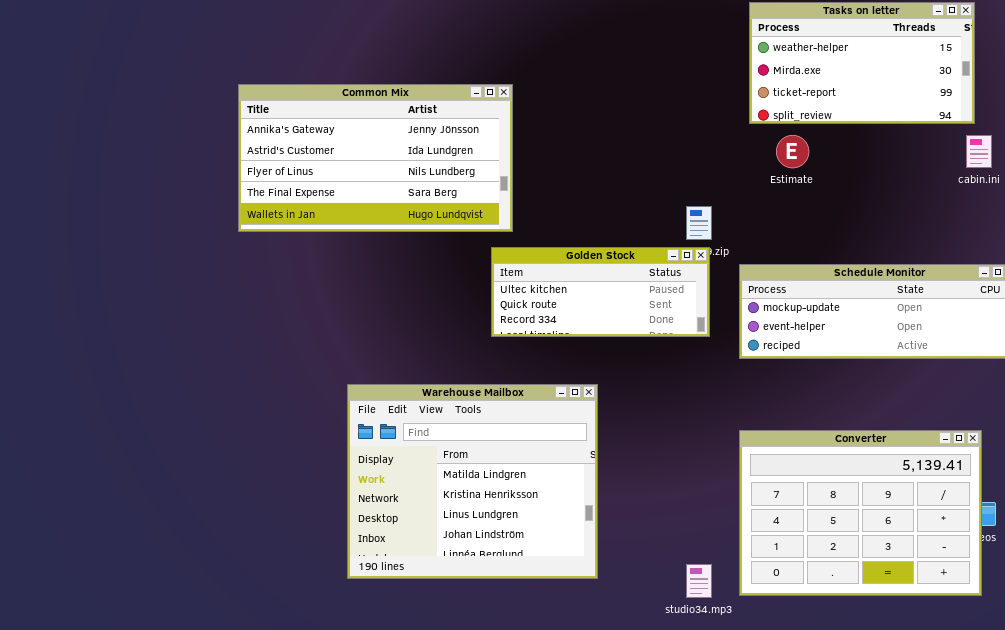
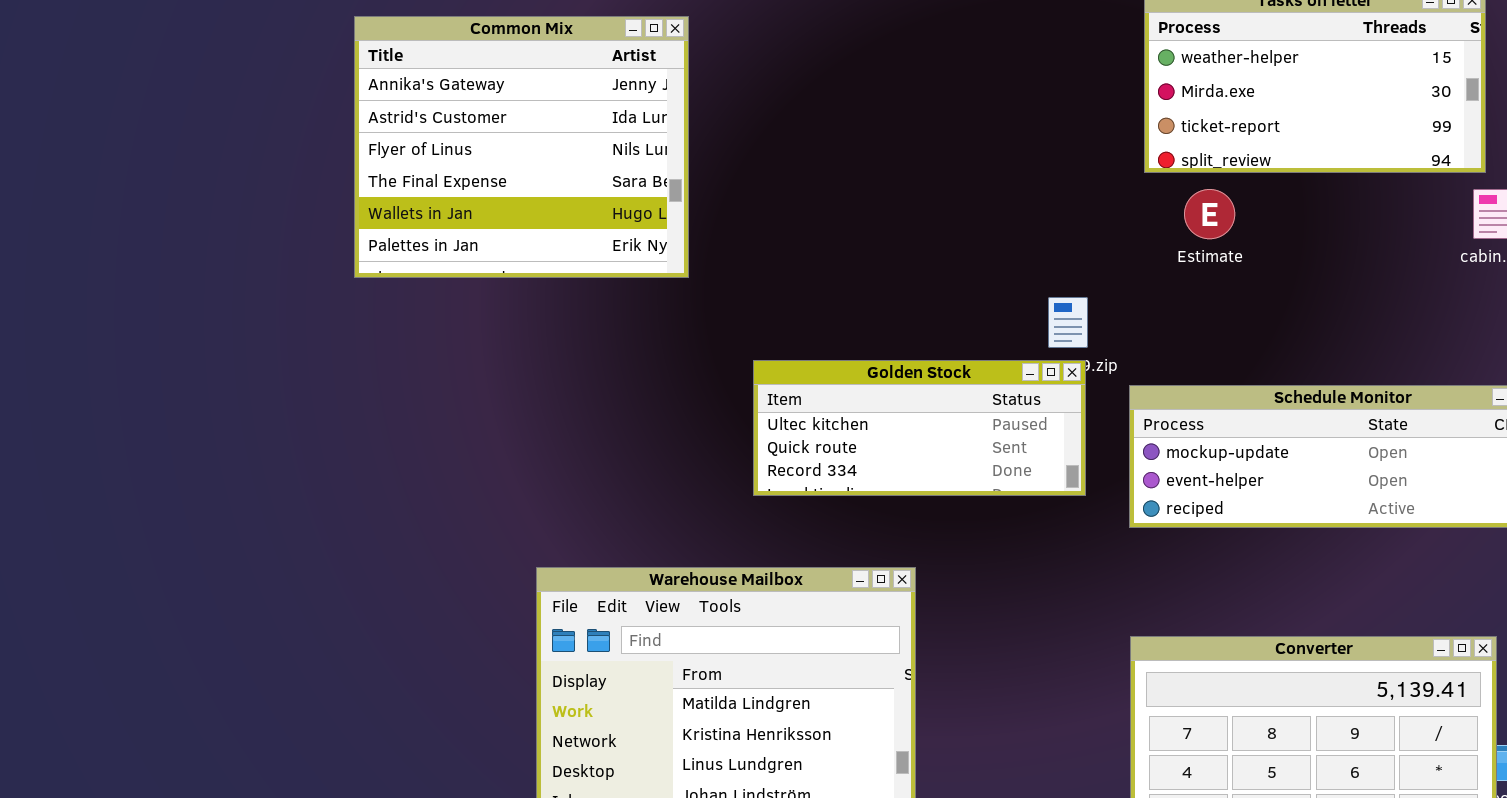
Common Mix: [238,84,513,232] -> [354,16,689,278], moved, resized

